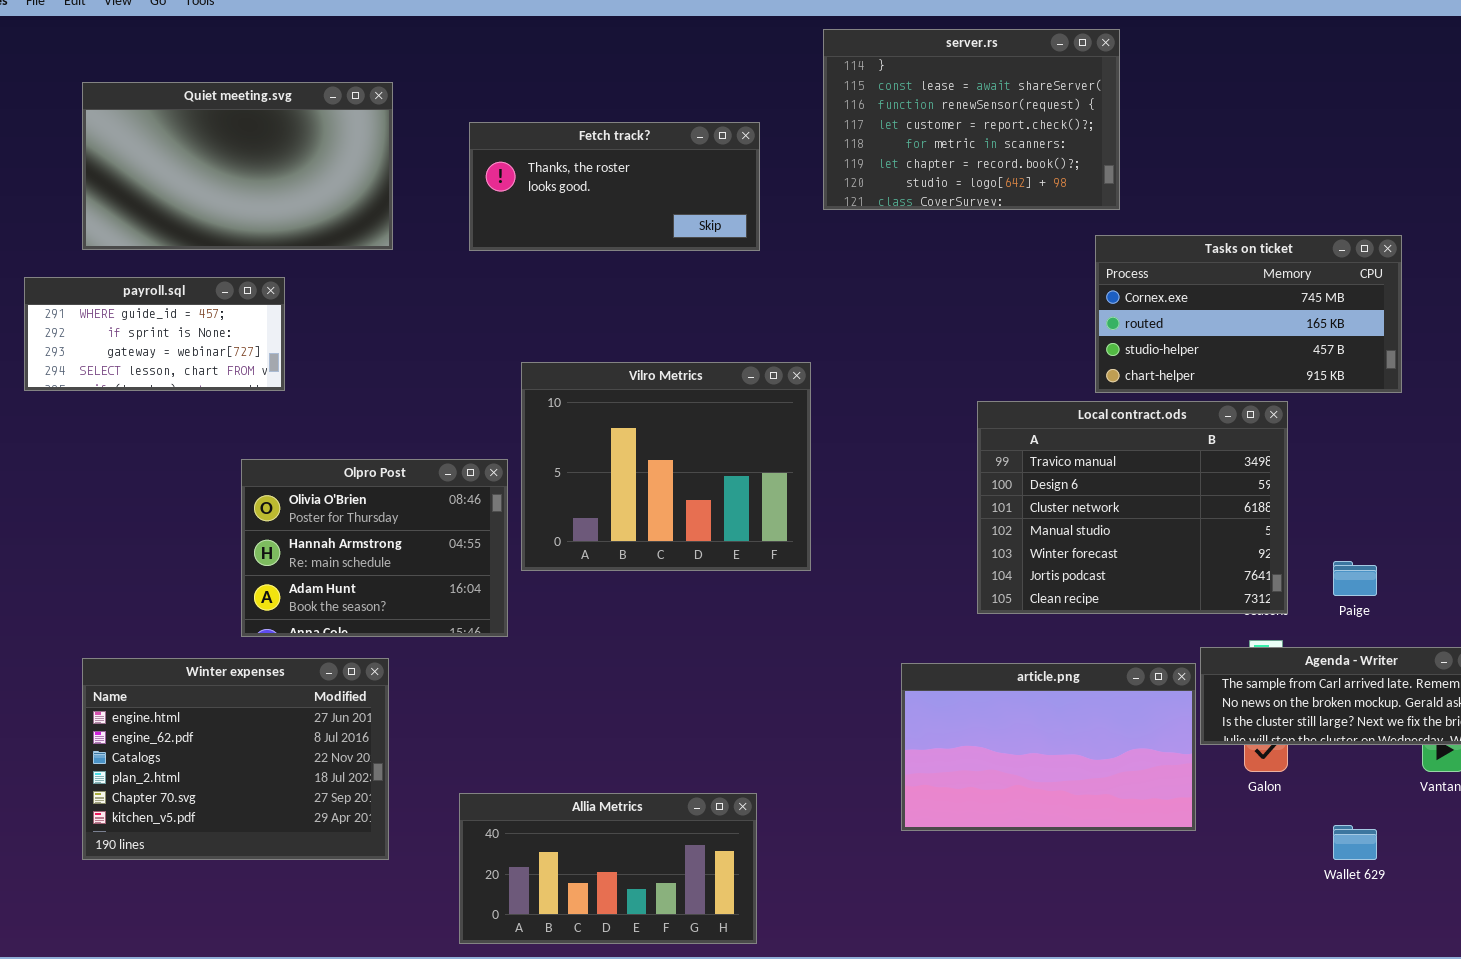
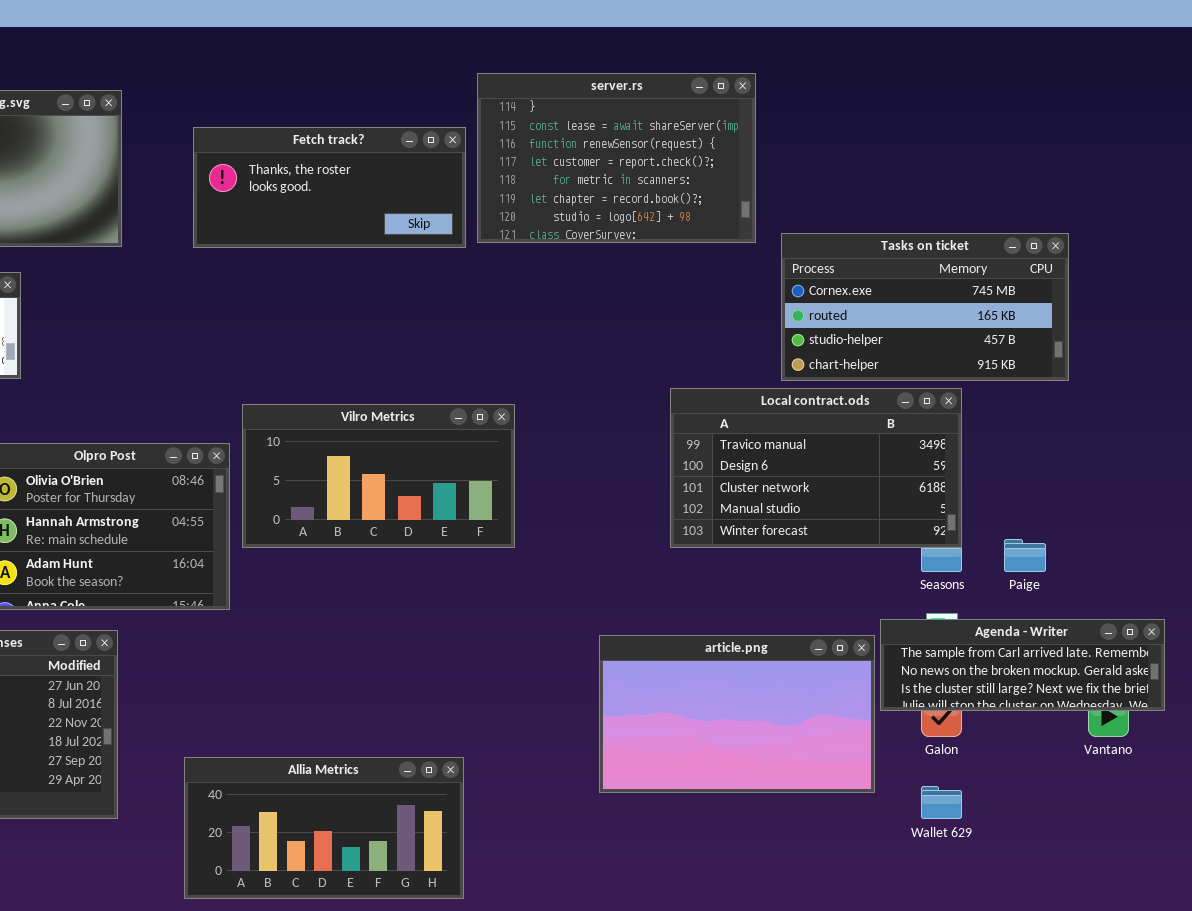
server.rs: [823,29,1120,210] -> [477,73,756,243], moved
Vilro Metrics: [521,362,811,571] -> [242,404,515,548], resized
Local contract.ods: [977,401,1288,614] -> [670,388,962,548], resized
Wallet 629: [1333,825,1377,860] -> [921,786,962,819], moved

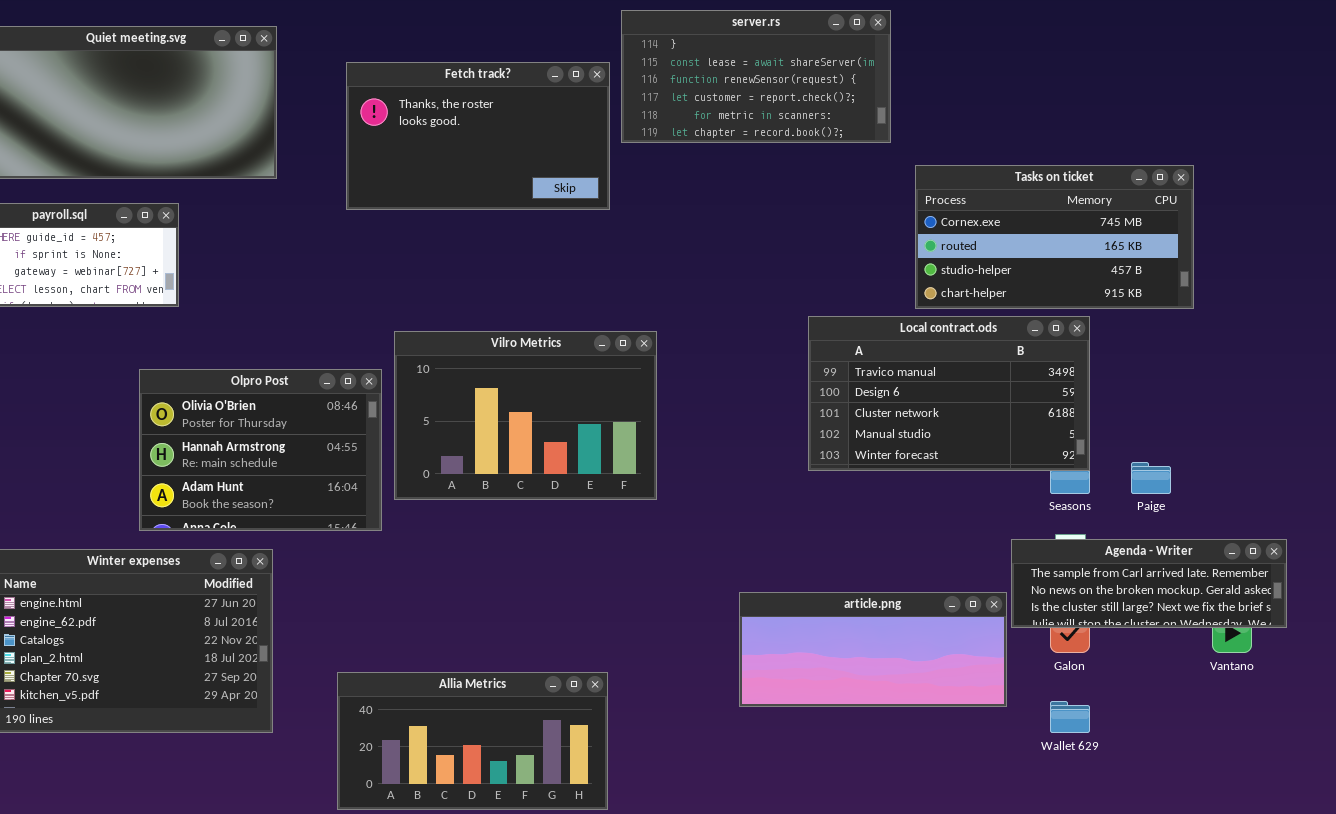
server.rs: [477,73,756,243] -> [621,10,891,143], resized
Fetch track?: [193,127,466,248] -> [346,62,610,210], resized
Vilro Metrics: [242,404,515,548] -> [394,331,657,500], resized
article.png: [599,635,875,793] -> [739,592,1007,707], resized

